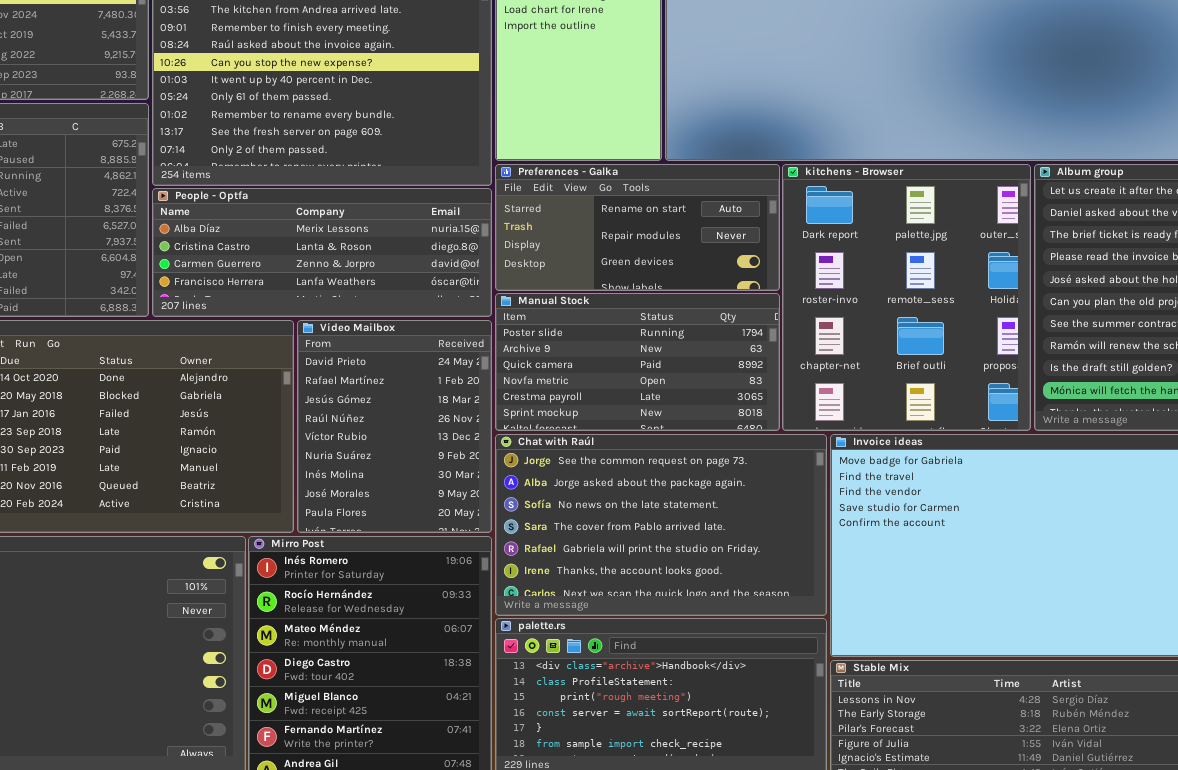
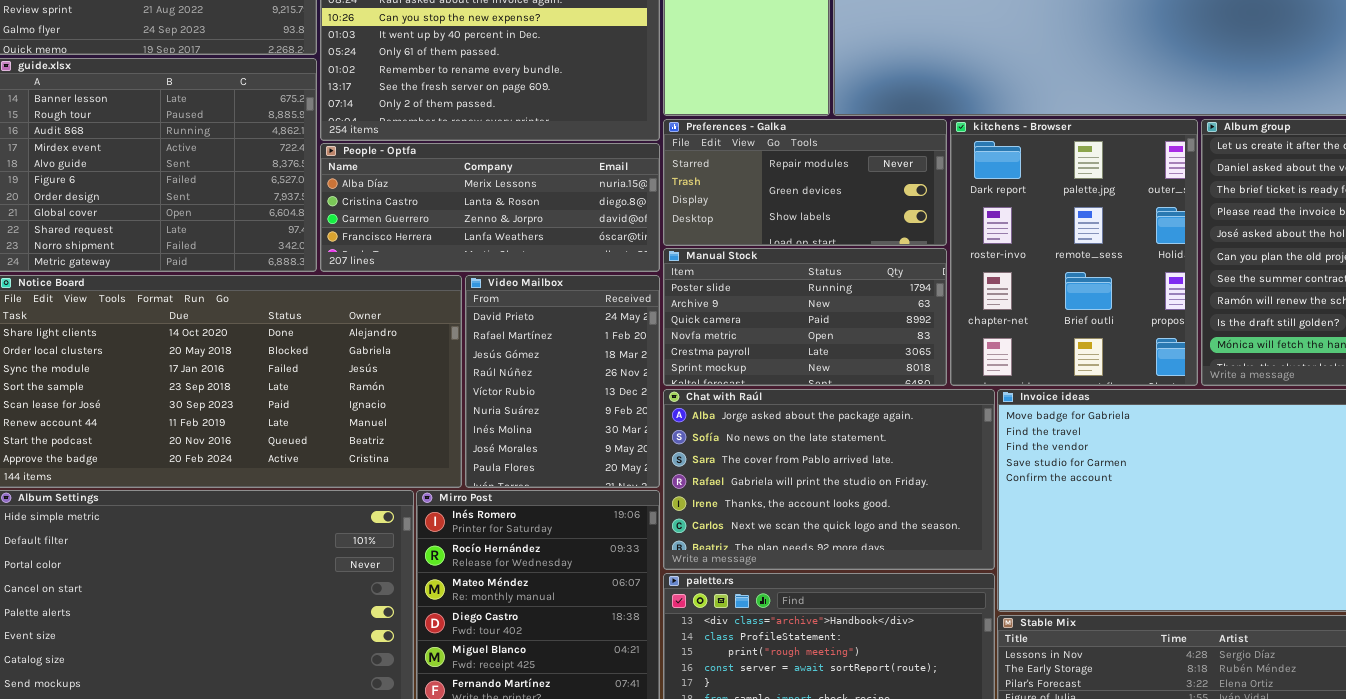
Preferences - Galka: [495,164,780,291] -> [663,119,947,246], scrolled down 1 row
Chat with Raúl: [495,434,827,616] -> [663,389,995,570], scrolled down 1 row

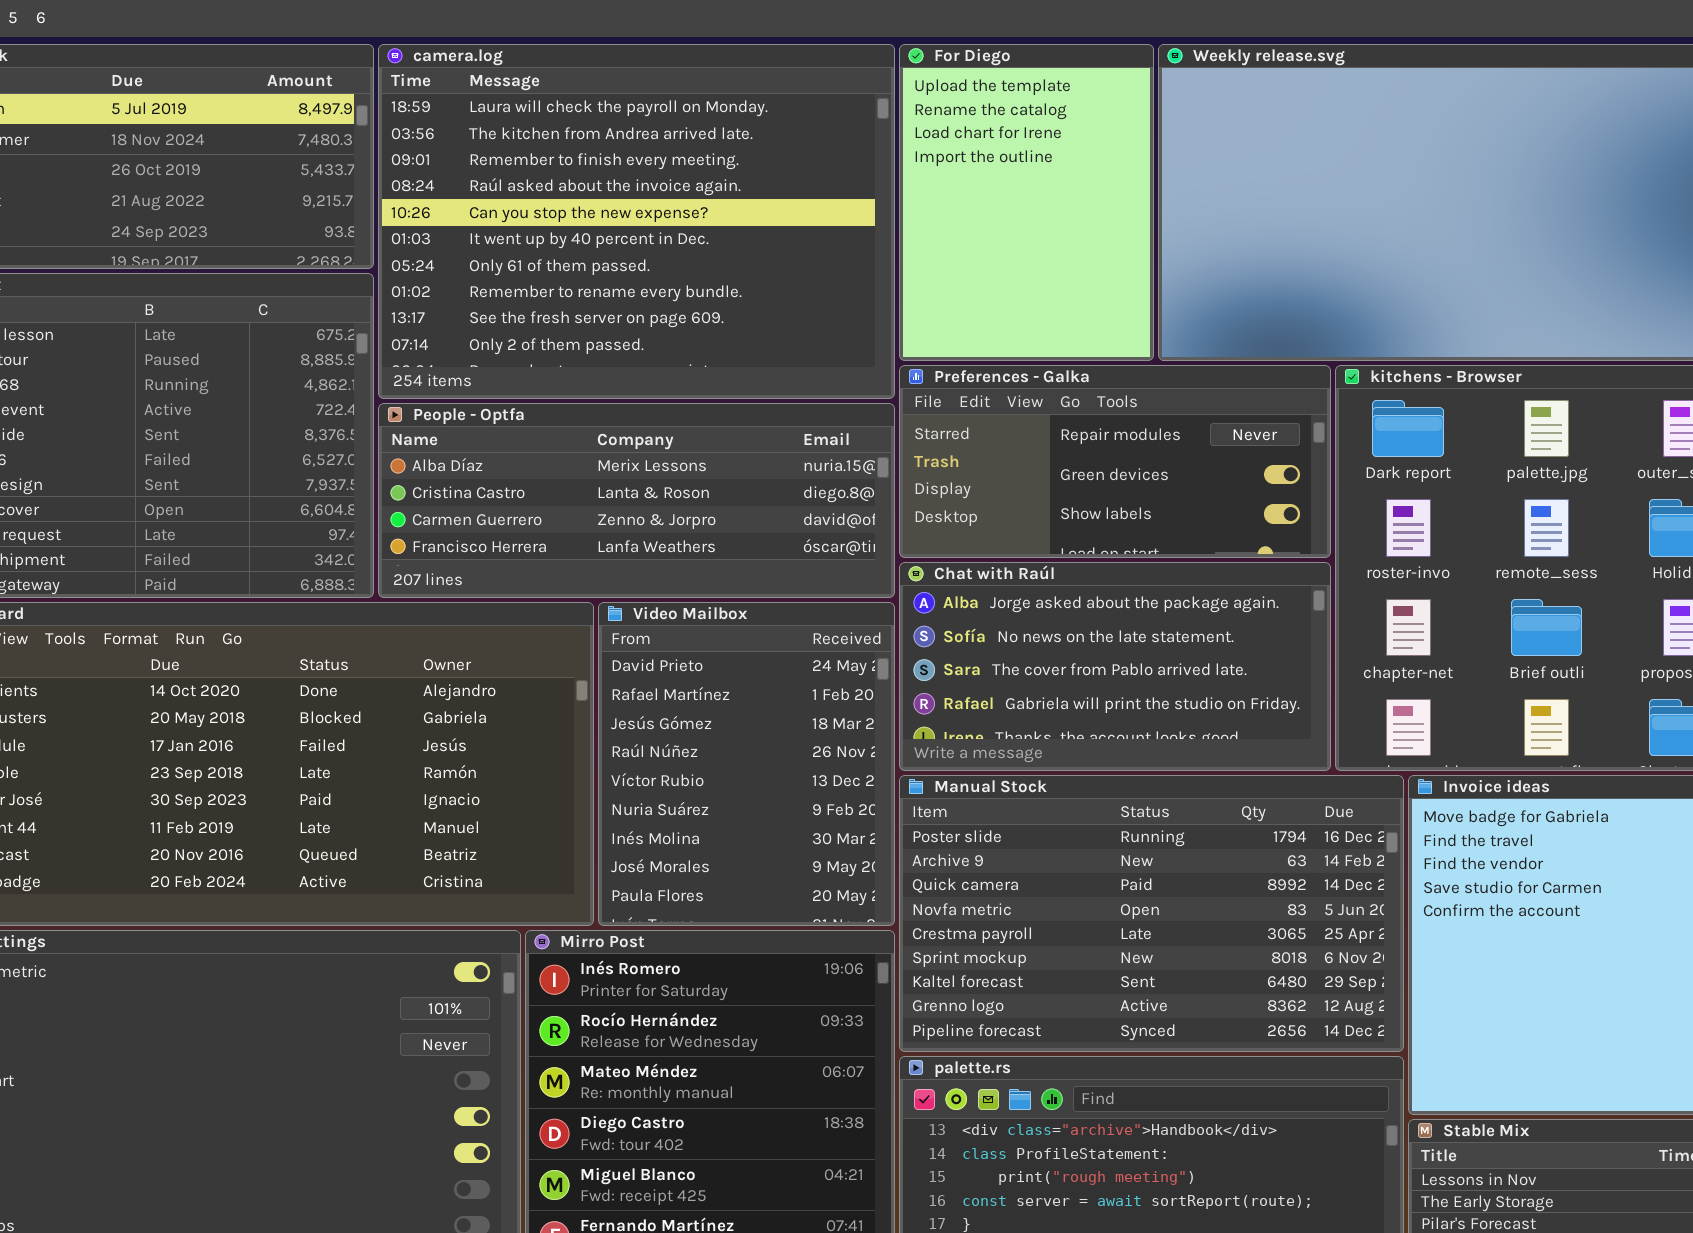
Manual Stock: [663,248,947,386] -> [899,775,1404,1052], moved, resized
Chat with Raúl: [663,389,995,570] -> [899,562,1331,771], moved, resized

